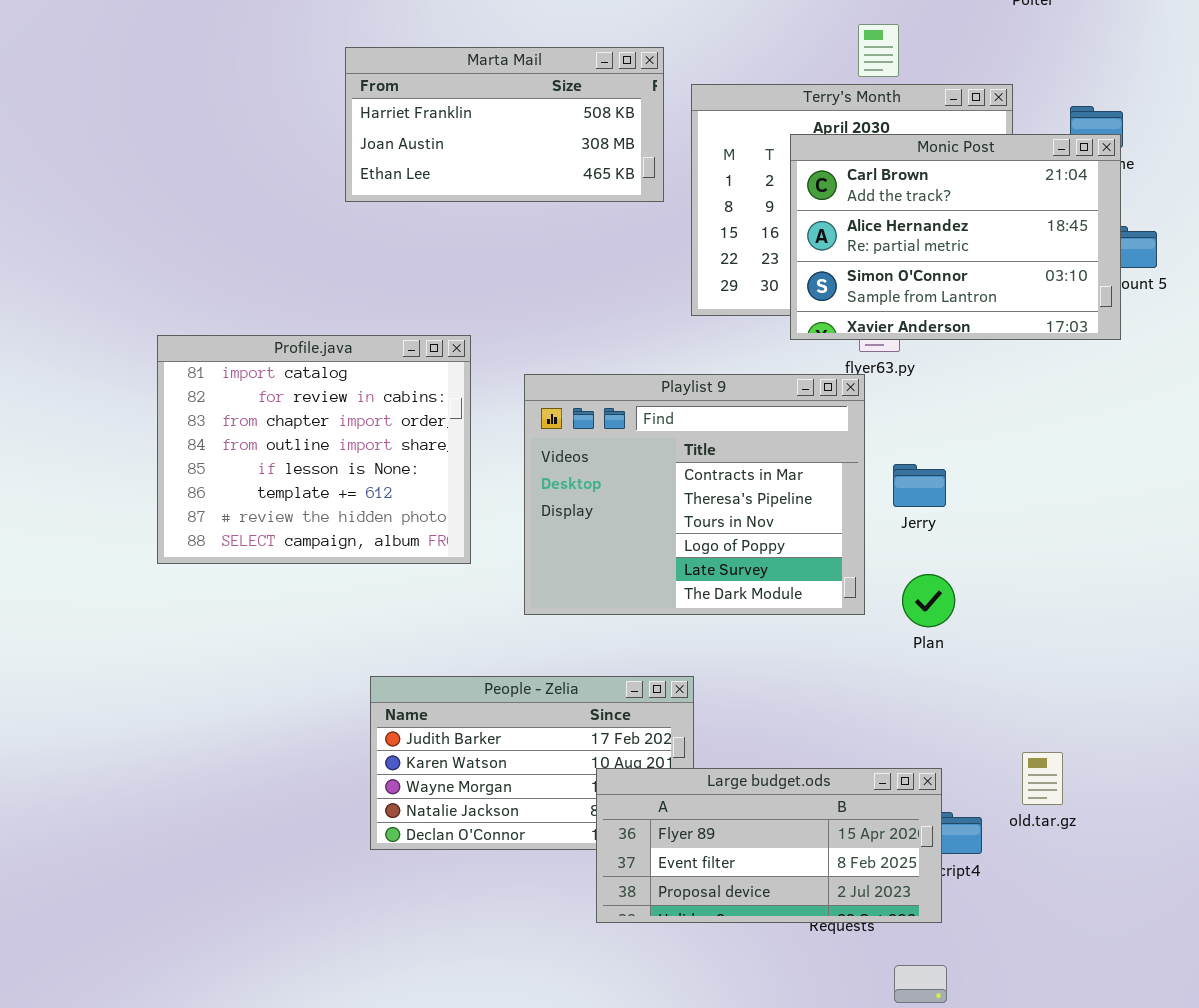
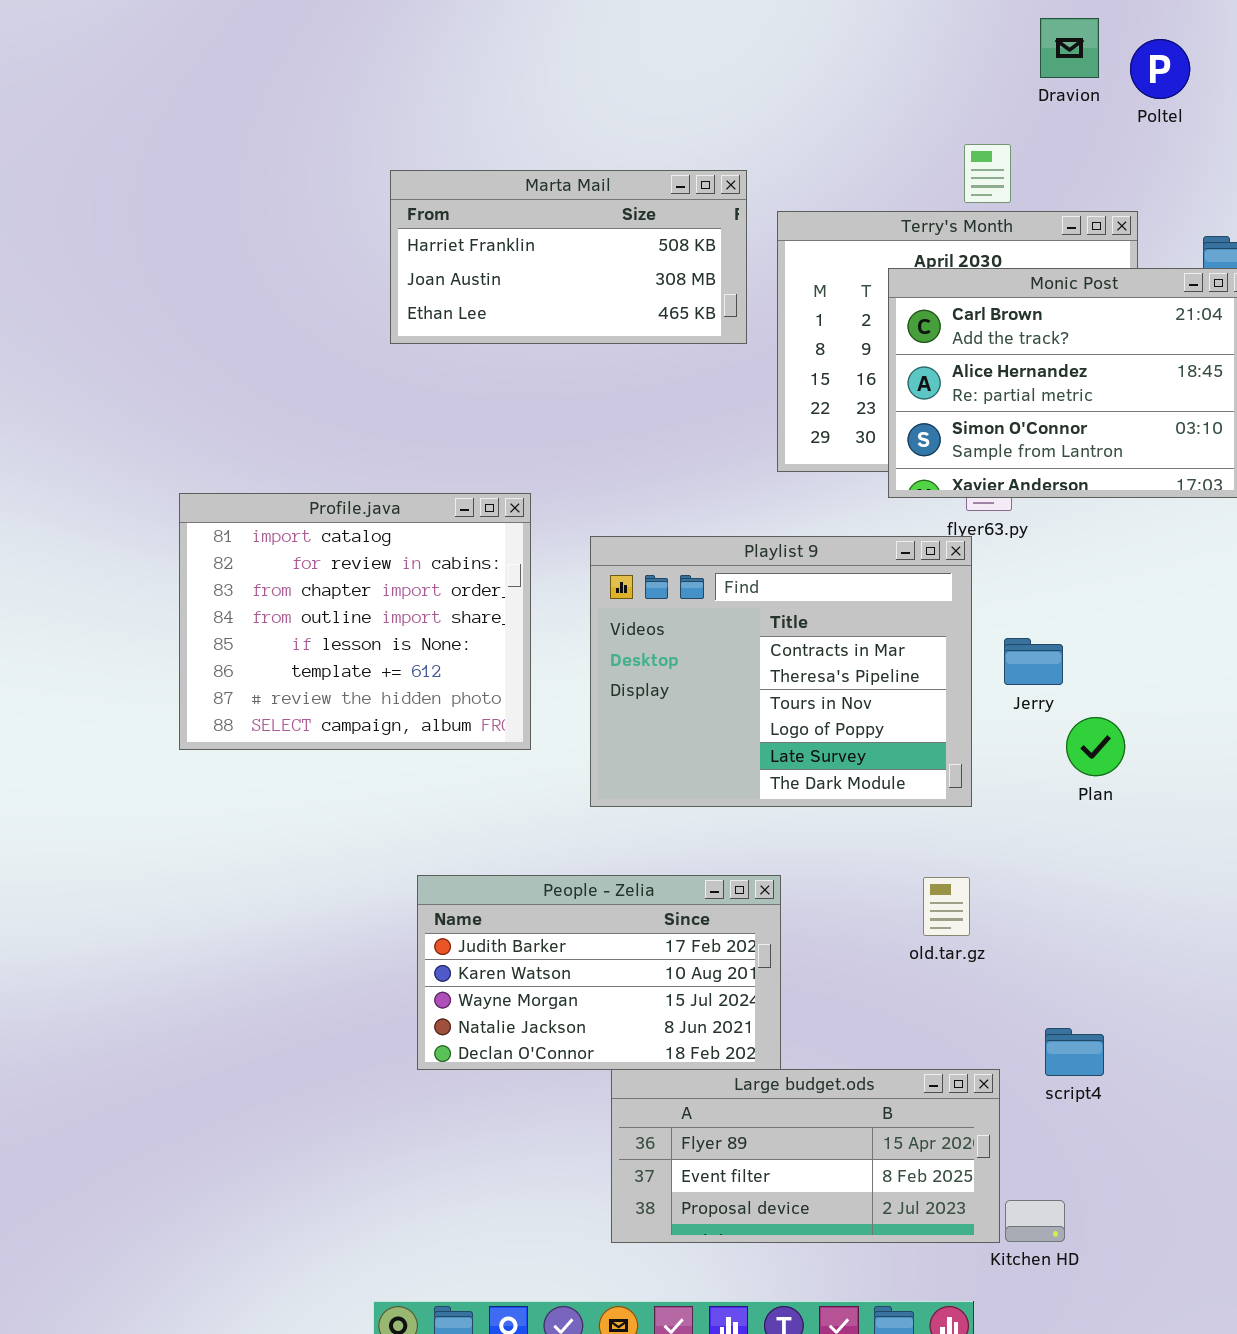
Plan: [902,574,955,627] -> [1066,717,1125,776], moved
old.tar.gz: [1022,752,1063,805] -> [923,877,970,936], moved
Large budget.ods: [596,768,942,923] -> [611,1069,1000,1243], moved

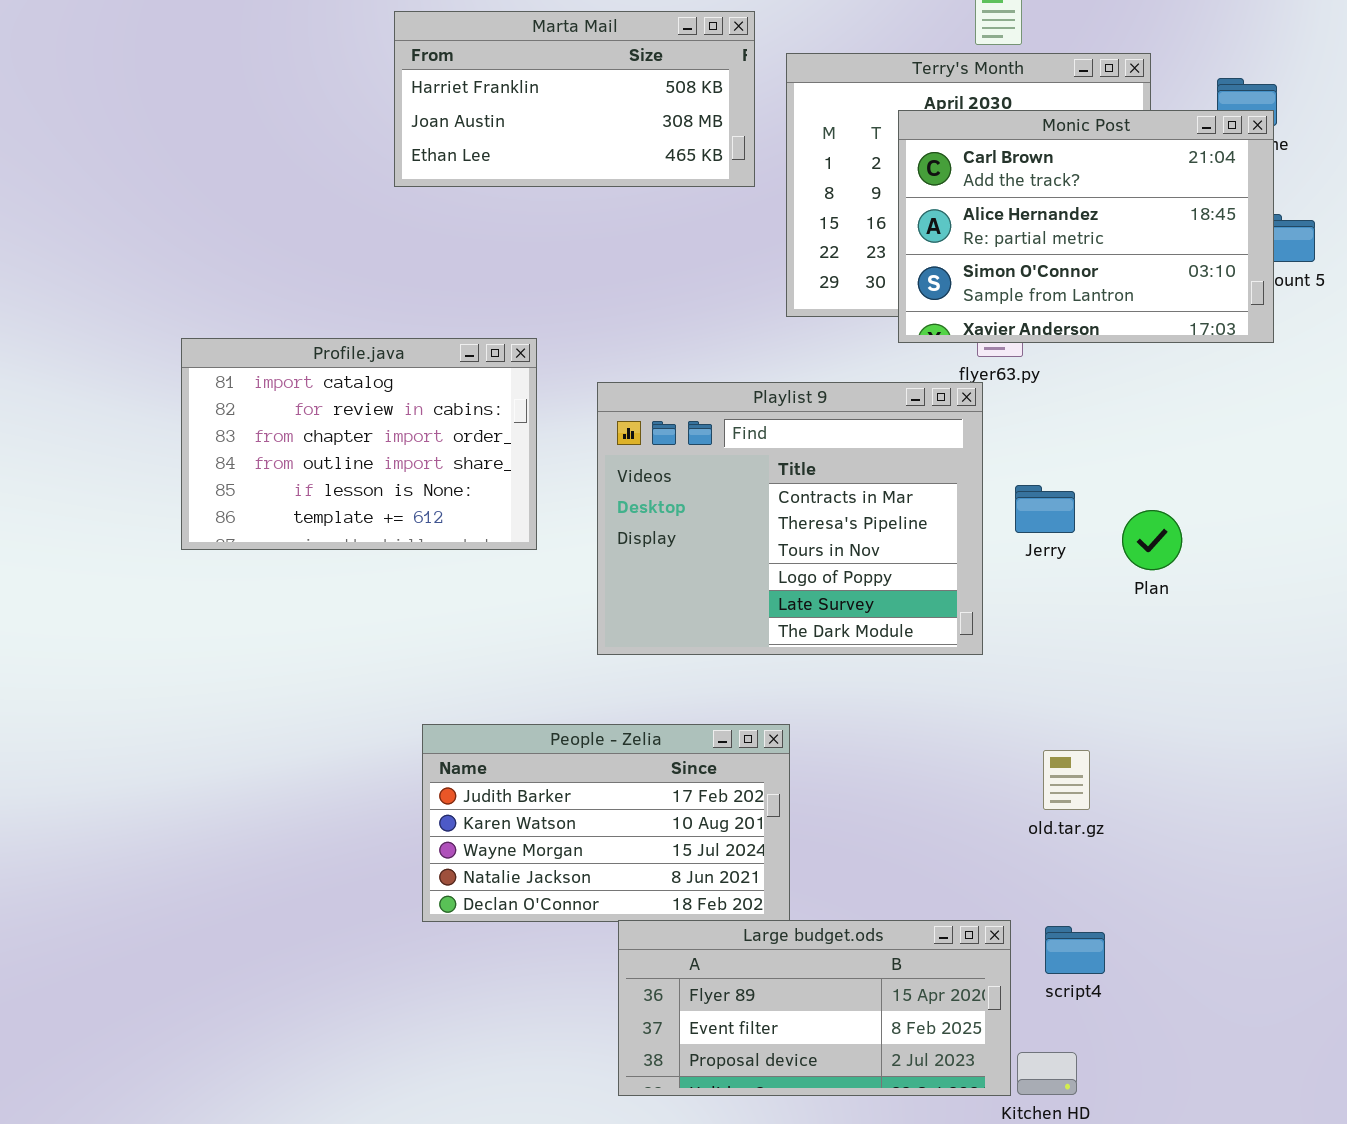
Profile.java: [179,493,531,750] -> [181,338,537,550], resized
Plan: [1066,717,1125,776] -> [1122,510,1182,570], moved
old.tar.gz: [923,877,970,936] -> [1043,750,1090,810], moved
script4: [1045,1028,1104,1076] -> [1045,926,1105,974], moved

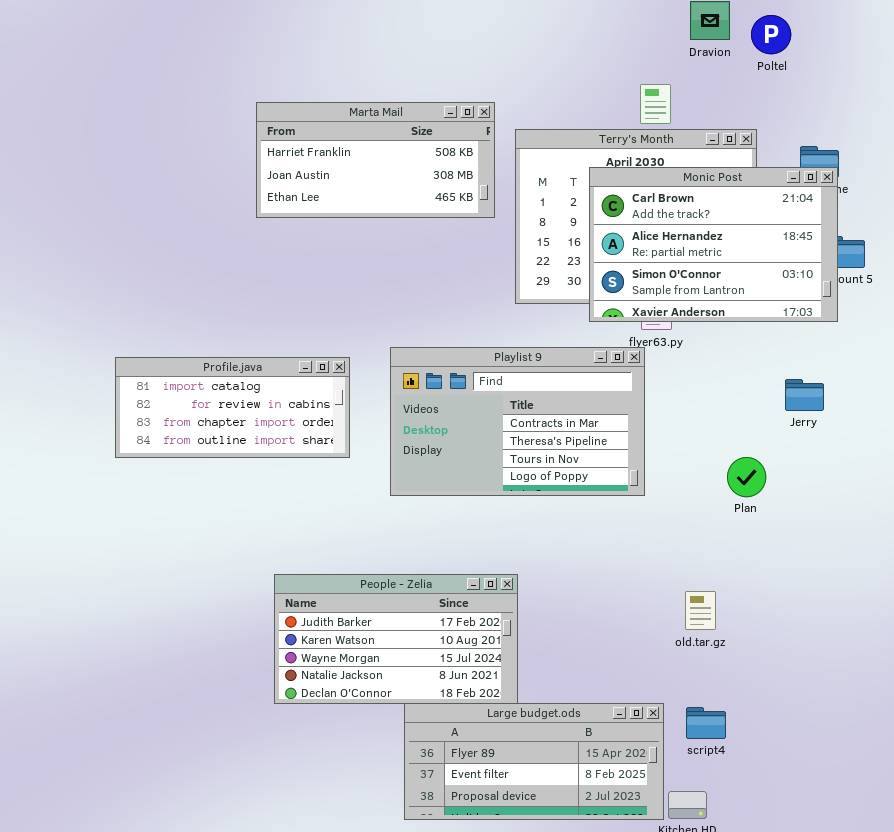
Profile.java: [181,338,537,550] -> [115,357,350,458], resized
Playlist 9: [597,382,983,655] -> [390,347,645,496], resized
Jerry: [1015,485,1075,533] -> [785,379,824,411], moved
Plan: [1122,510,1182,570] -> [727,457,766,497], moved

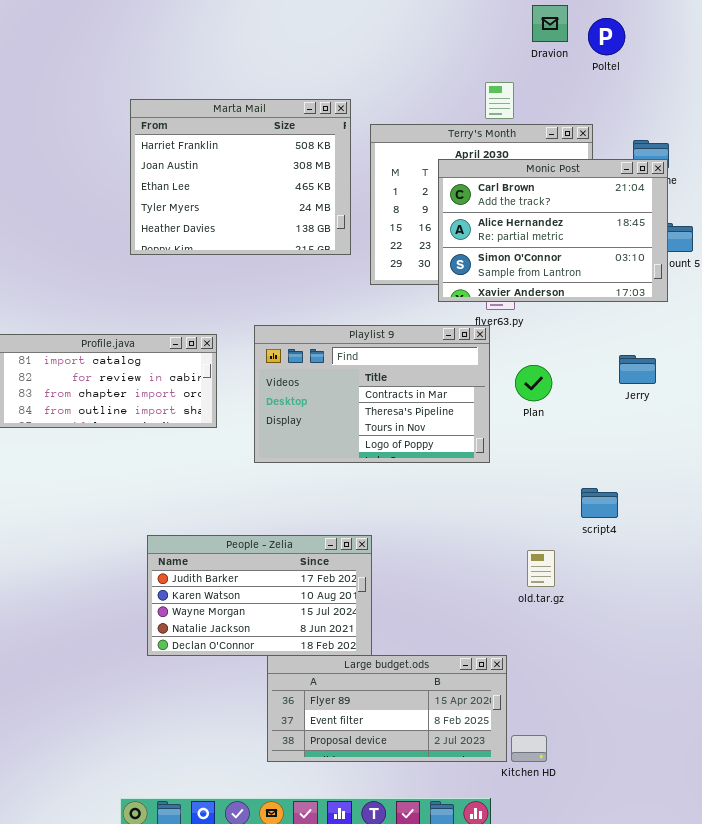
Marta Mail: [256,102,495,218] -> [130,99,351,255], resized
Plan: [727,457,766,497] -> [515,365,552,401], moved
script4: [686,707,726,739] -> [581,488,618,518], moved

